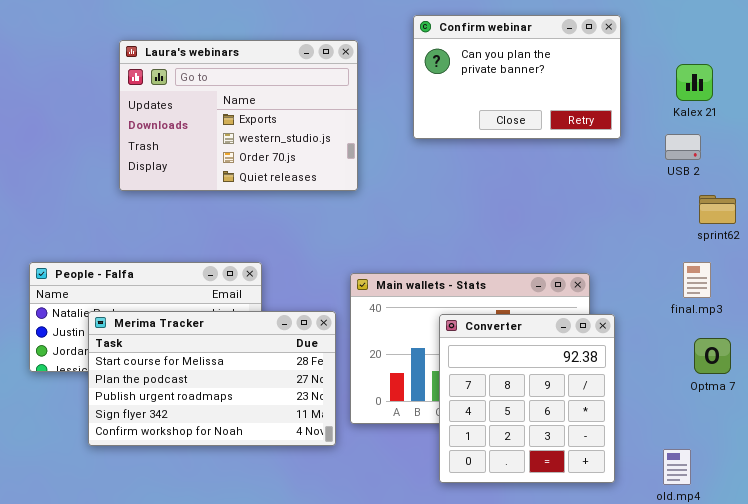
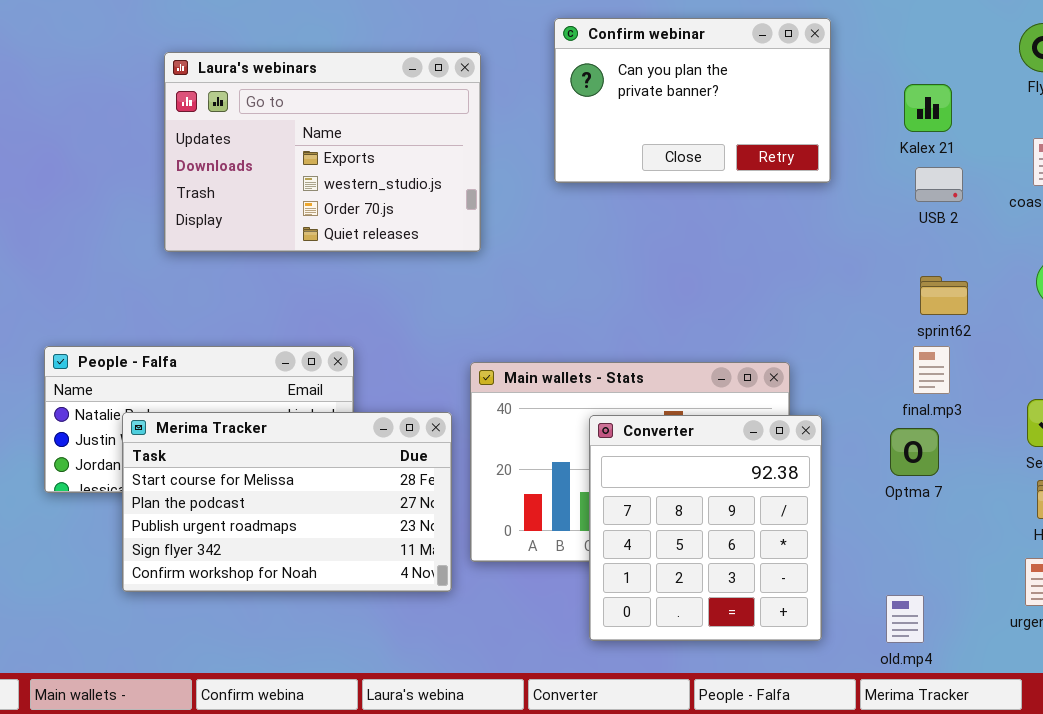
USB 2: [665,134,701,160] -> [915,167,963,202], moved
sprint62: [699,195,736,224] -> [920,276,968,315], moved
Optma 7: [694,338,731,374] -> [890,428,939,476], moved

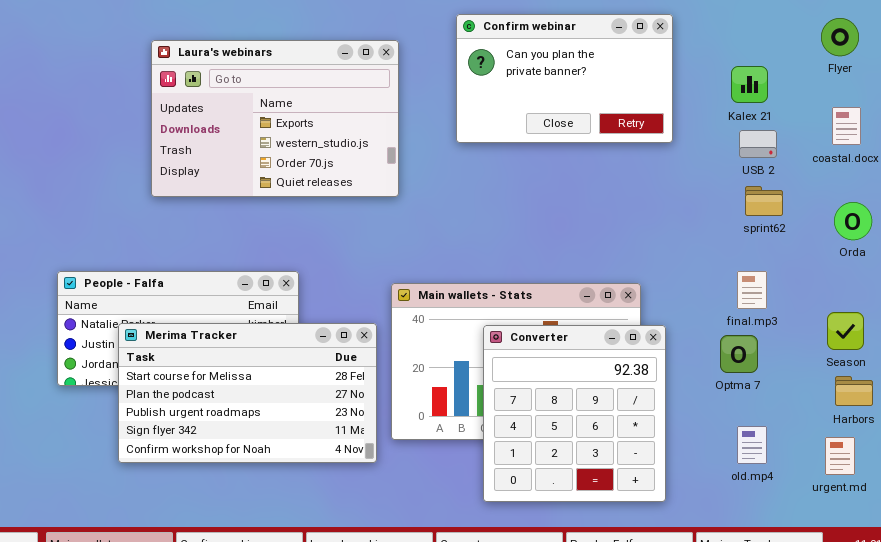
sprint62: [920,276,968,315] -> [745,186,783,216], moved
old.mp4: [886,595,924,643] -> [737,426,767,464], moved

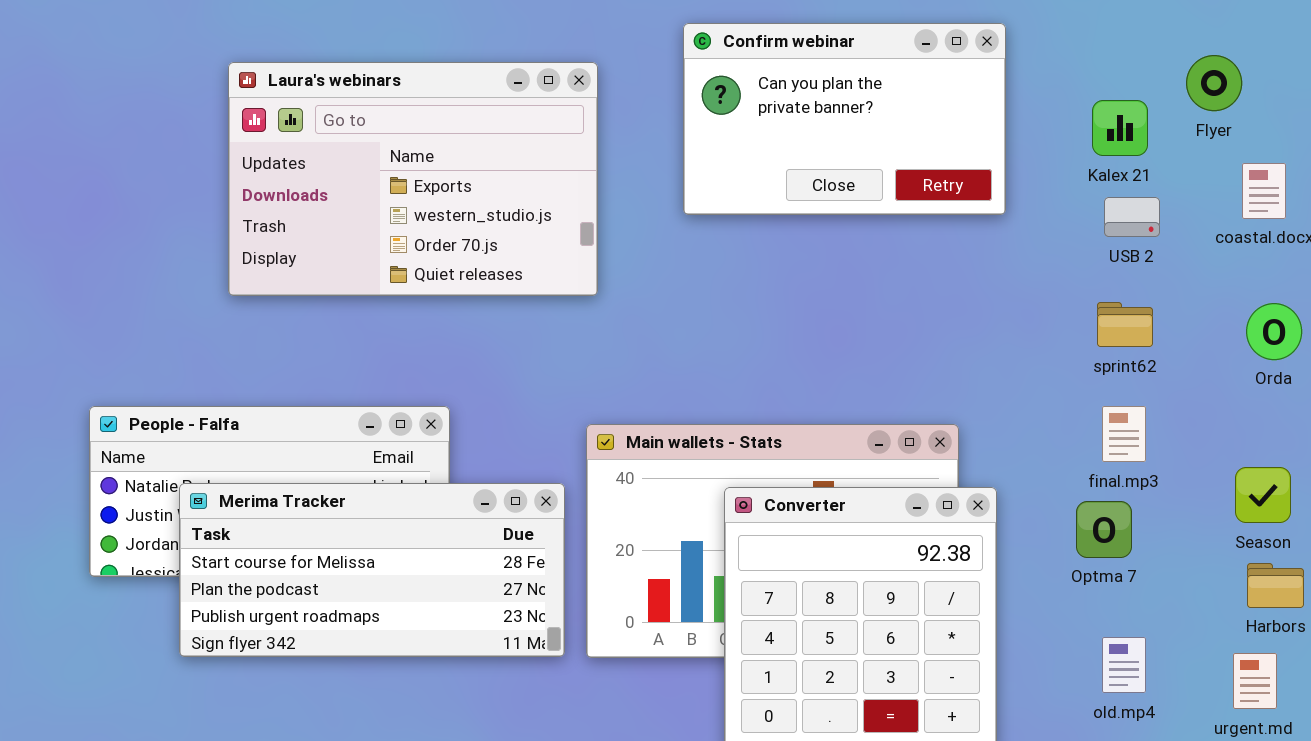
Flyer: [821,18,859,56] -> [1186,55,1242,111], moved
sprint62: [745,186,783,216] -> [1097,302,1153,347], moved
Merima Tracker: [118,323,377,463] -> [179,483,565,657], resized

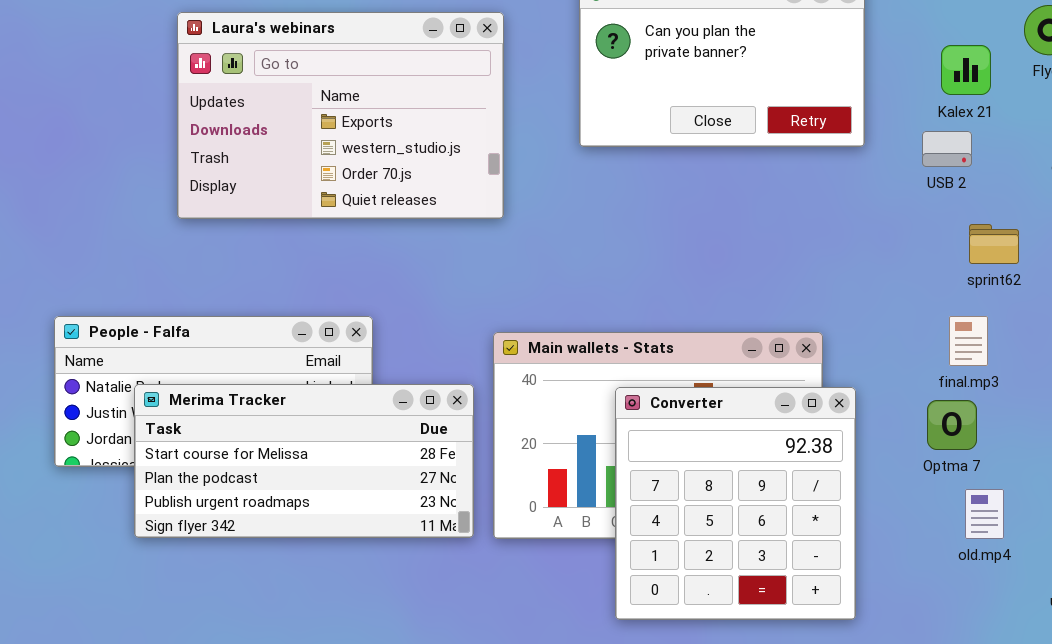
USB 2: [1104,197,1160,237] -> [922,131,972,167], moved
sprint62: [1097,302,1153,347] -> [969,224,1019,264], moved
old.mp4: [1102,637,1146,693] -> [965,489,1004,539], moved

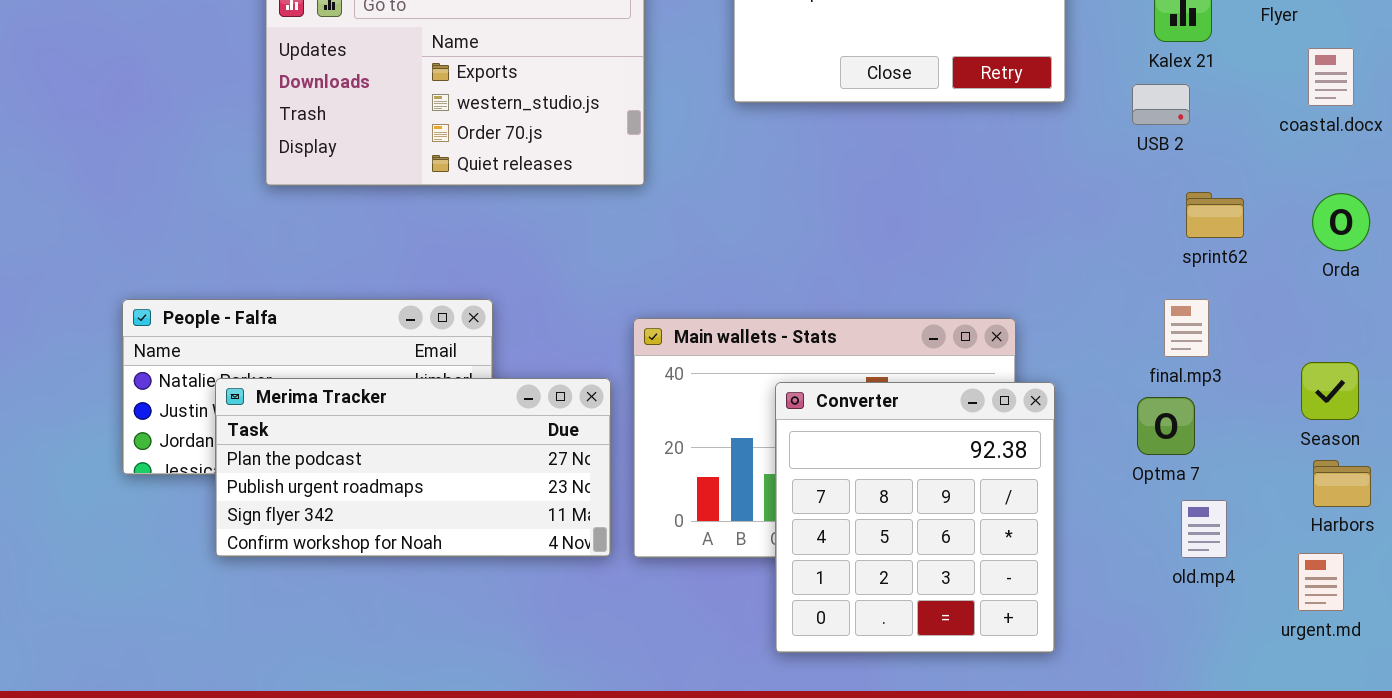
Merima Tracker: [134,384,474,538] -> [215,378,611,557], scrolled down 1 row

